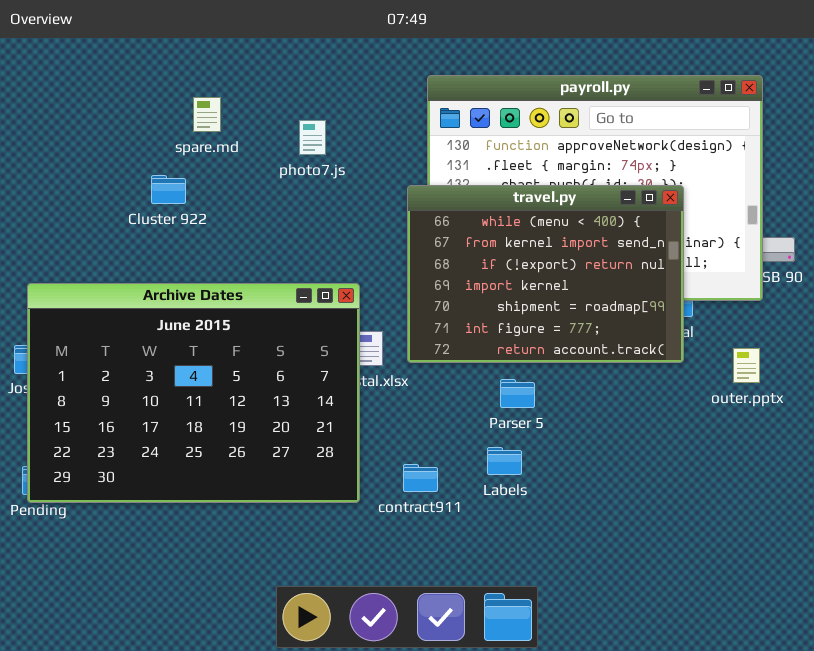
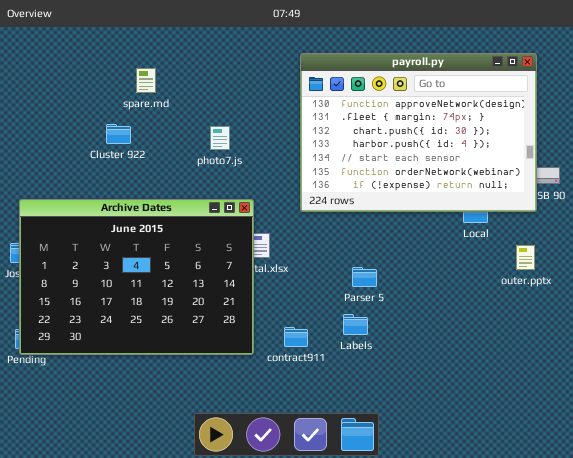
photo7.js: [299,120,326,155] -> [210,126,230,150], moved
travel.py: [407,185,684,363] -> none, closed

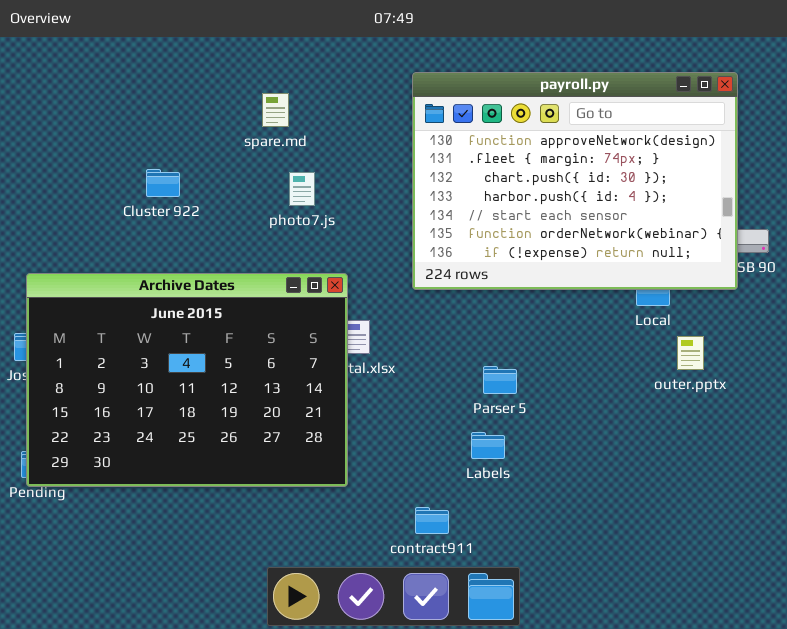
spare.md: [136,68,156,93] -> [262,93,289,127], moved
outer.pptx: [516,245,535,270] -> [677,336,704,370], moved
contract911: [284,327,308,347] -> [415,507,449,534], moved

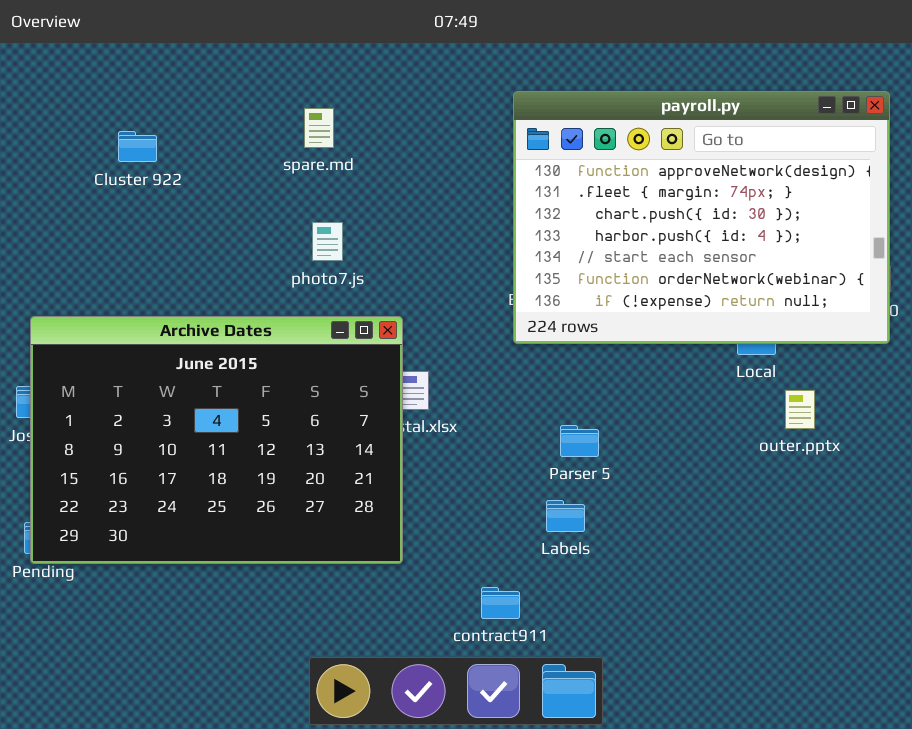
payroll.py: [412,72,738,290] -> [513,91,890,344], moved
Cluster 922: [146,169,180,197] -> [118,131,157,162], moved
photo7.js: [289,172,315,206] -> [312,222,343,261], moved

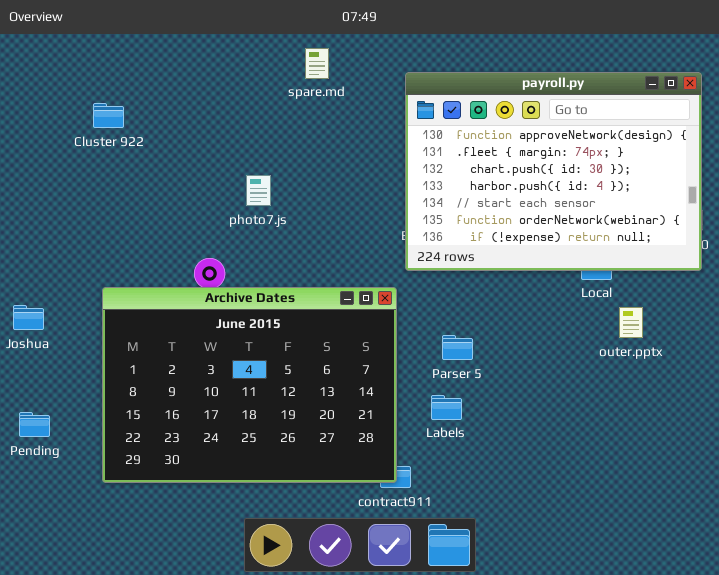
spare.md: [304,108,334,148] -> [305,48,329,79], moved
Archive Dates: [30,316,403,564] -> [102,287,397,483], moved

